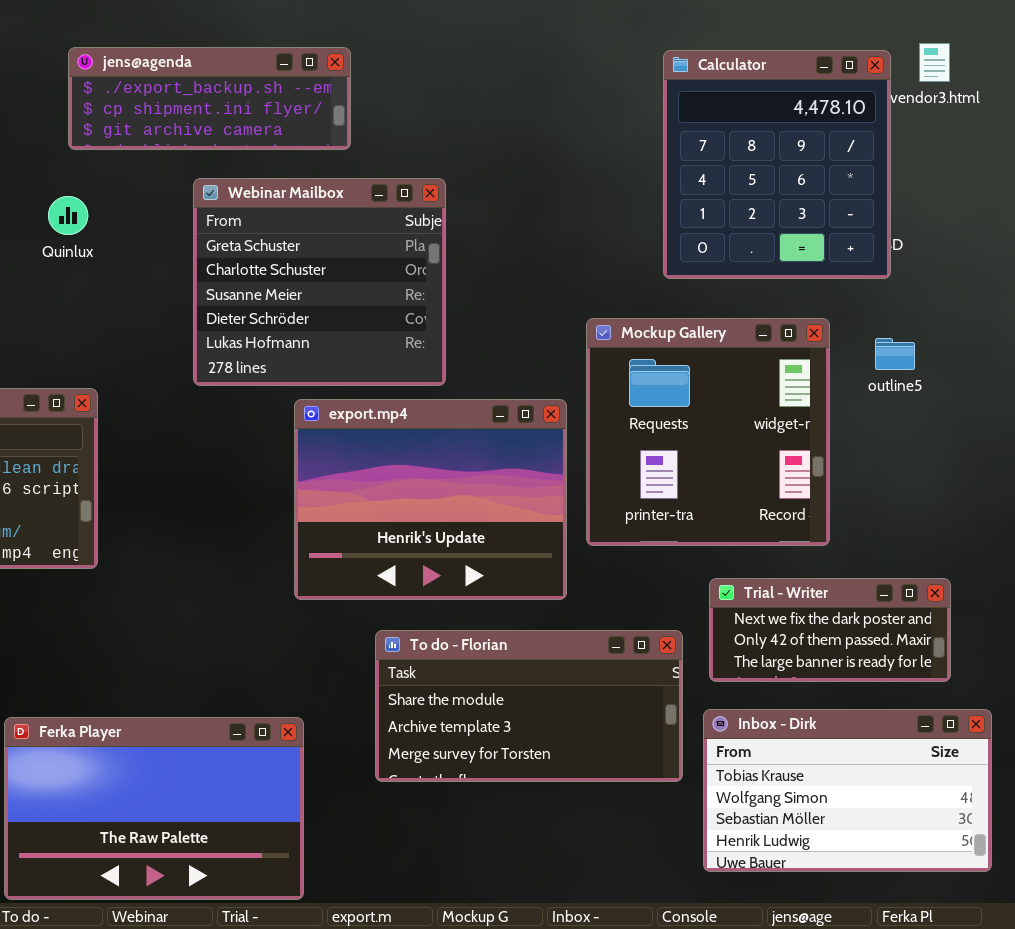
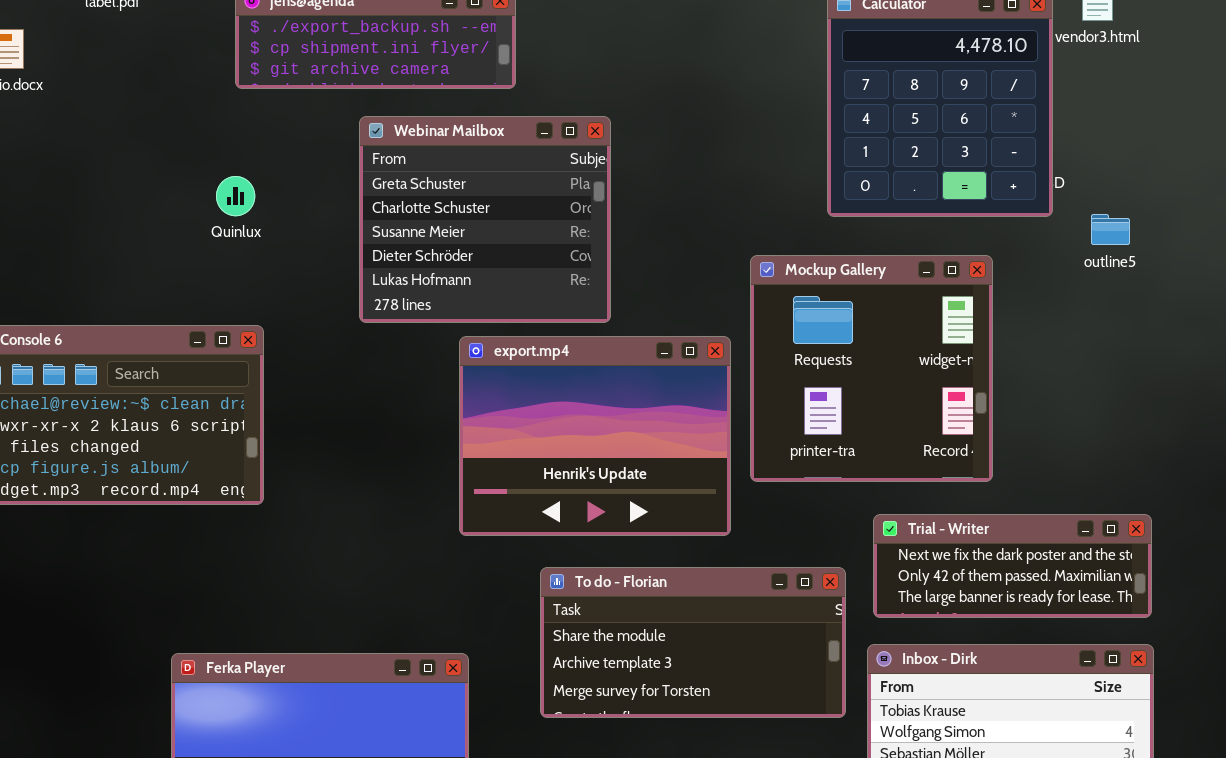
Quinlux: [48,196,88,235] -> [216,176,255,216], moved
outline5: [875,338,915,370] -> [1091,214,1130,245], moved
Trial - Writer: [709,578,951,682] -> [873,514,1152,618], resized

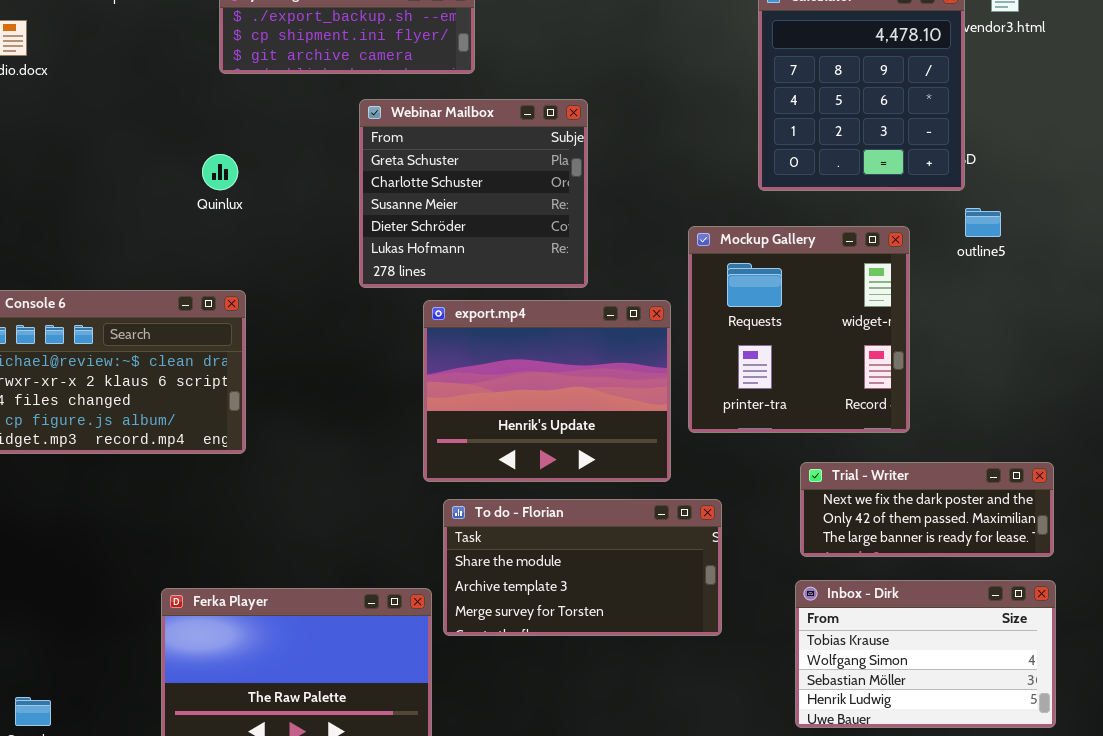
Webinar Mailbox: [359,116,611,323] -> [359,99,588,288], moved
outline5: [1091,214,1130,245] -> [965,208,1001,237], moved
To do - Florian: [540,567,846,718] -> [443,499,722,636], moved

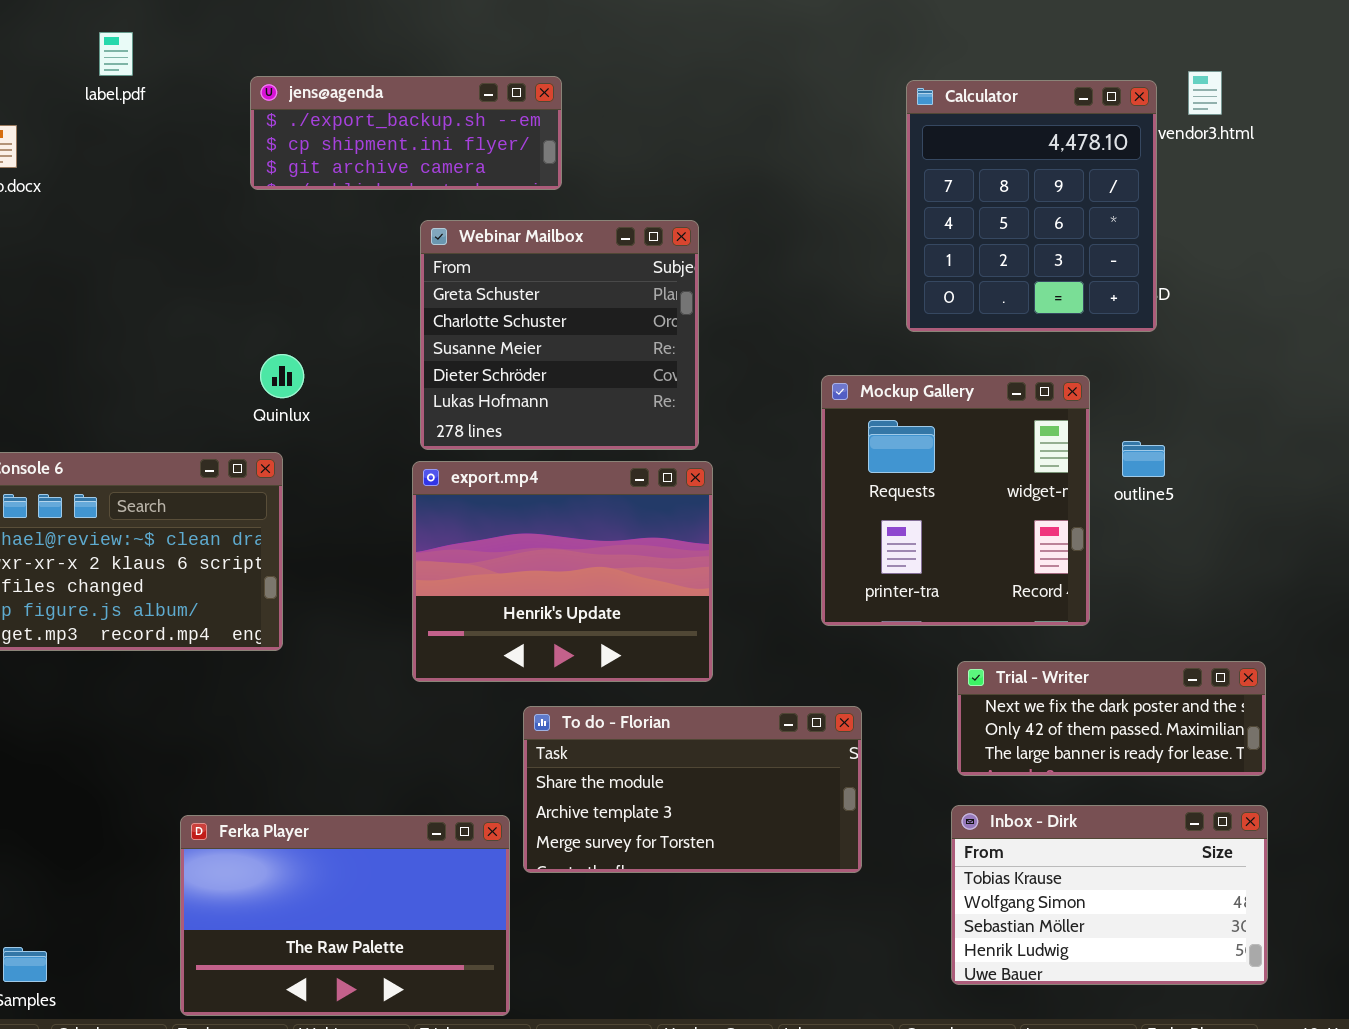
Quinlux: [202,154,238,190] -> [260,354,304,398], moved
outline5: [965,208,1001,237] -> [1122,441,1165,477], moved
export.mp4: [423,300,671,482] -> [412,461,713,682], moved

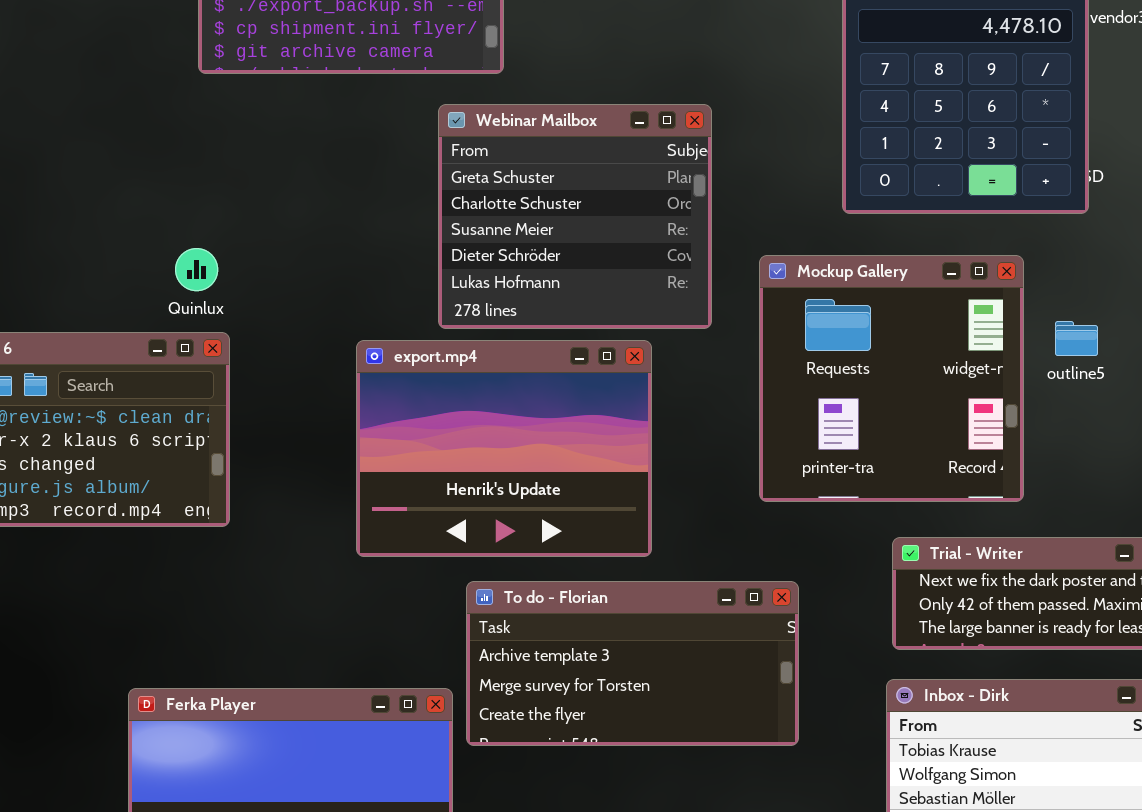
Webinar Mailbox: [420,220,699,450] -> [438,104,712,329], moved
Quinlux: [260,354,304,398] -> [175,248,218,291], moved
To do - Florian: [523,706,862,873] -> [466,581,799,746], scrolled down 1 row

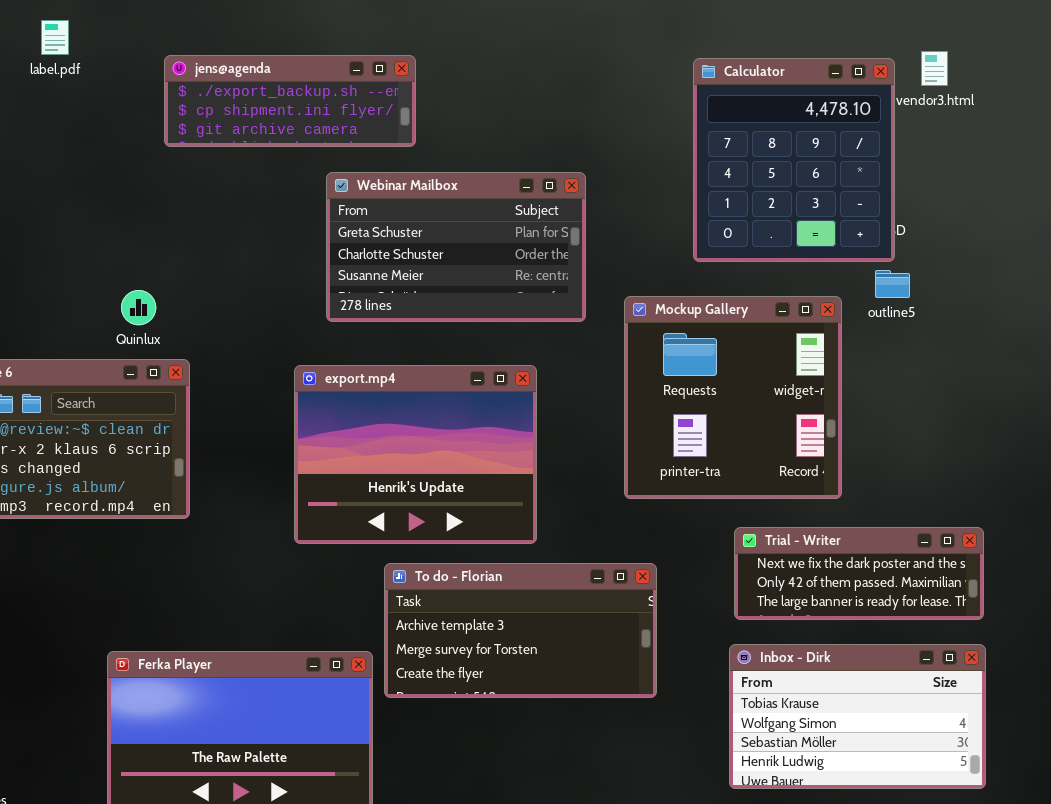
Webinar Mailbox: [438,104,712,329] -> [326,172,586,322], resized
Quinlux: [175,248,218,291] -> [121,290,156,325], moved
outline5: [1055,321,1098,356] -> [875,270,910,298], moved

